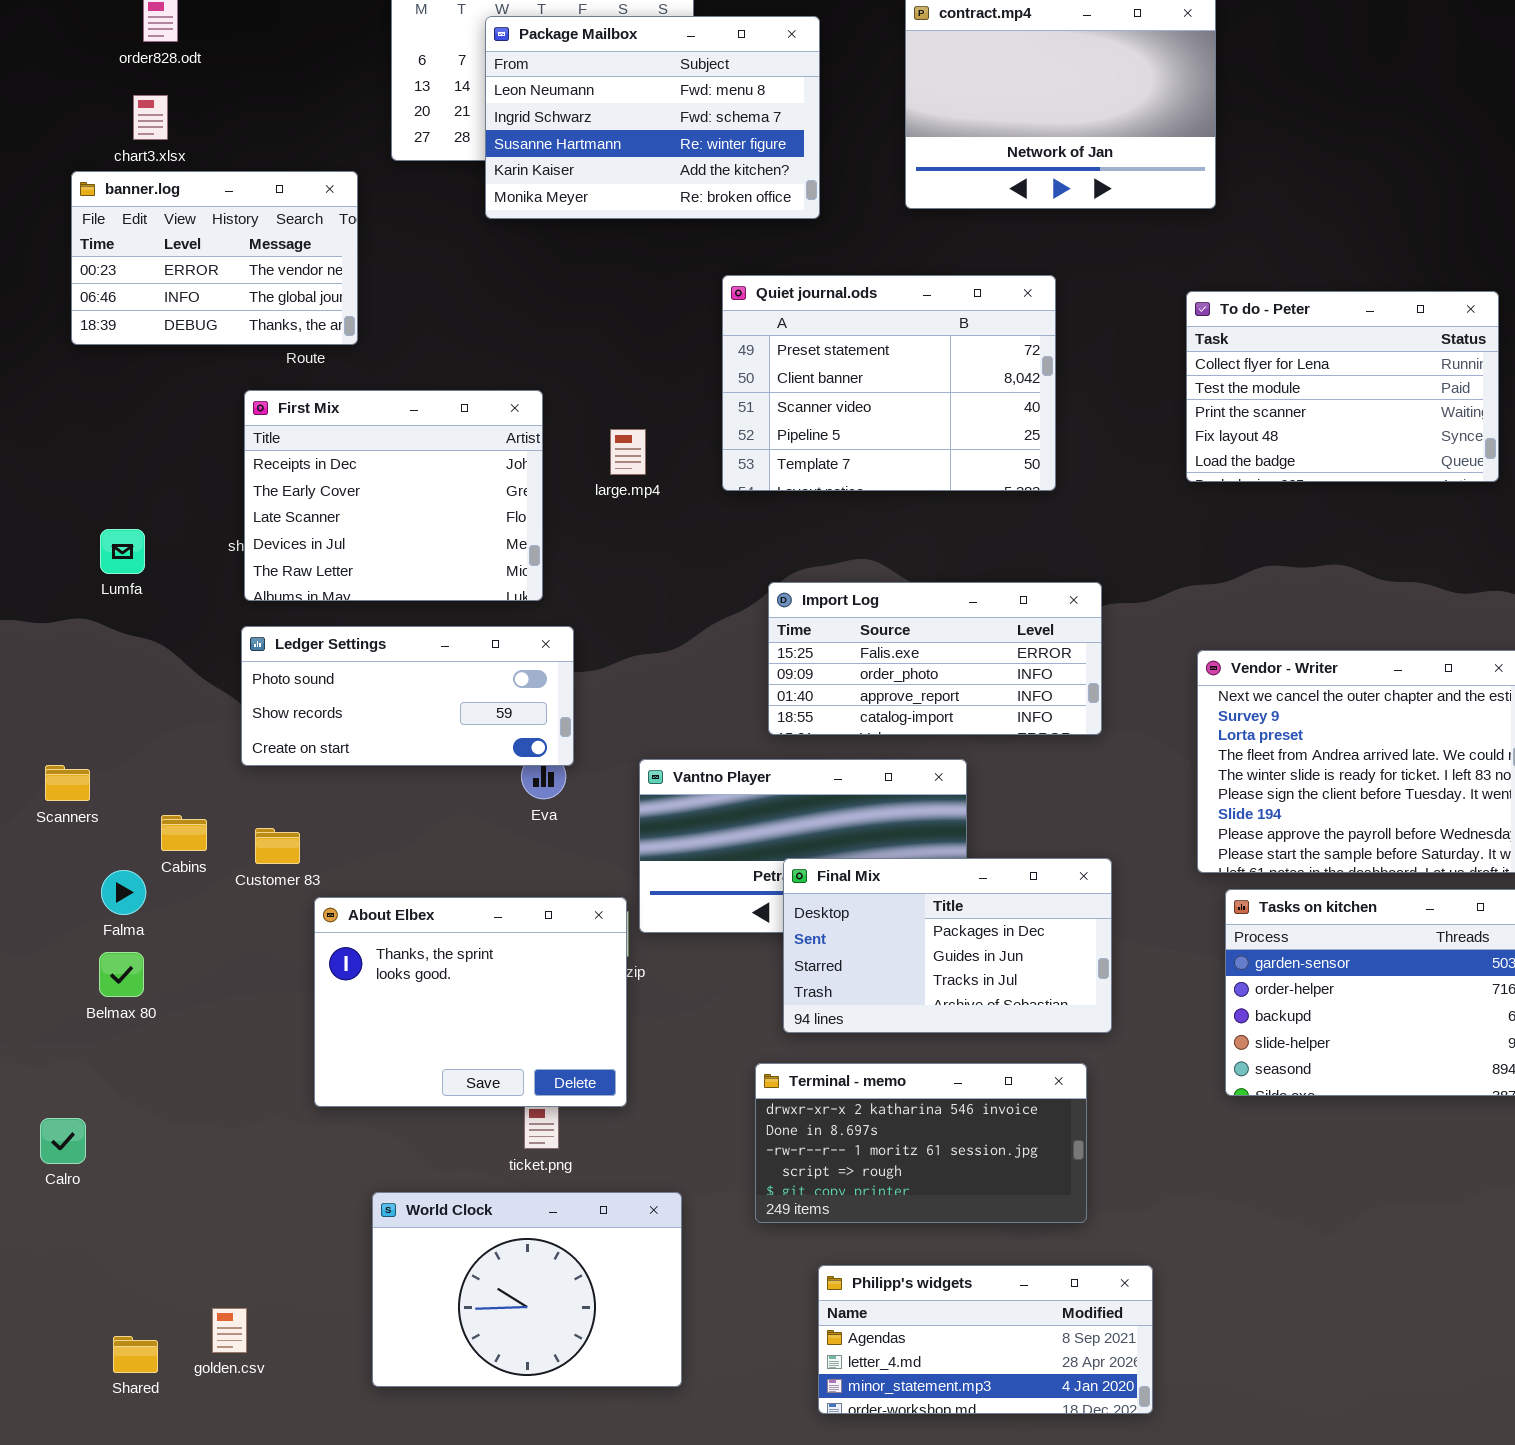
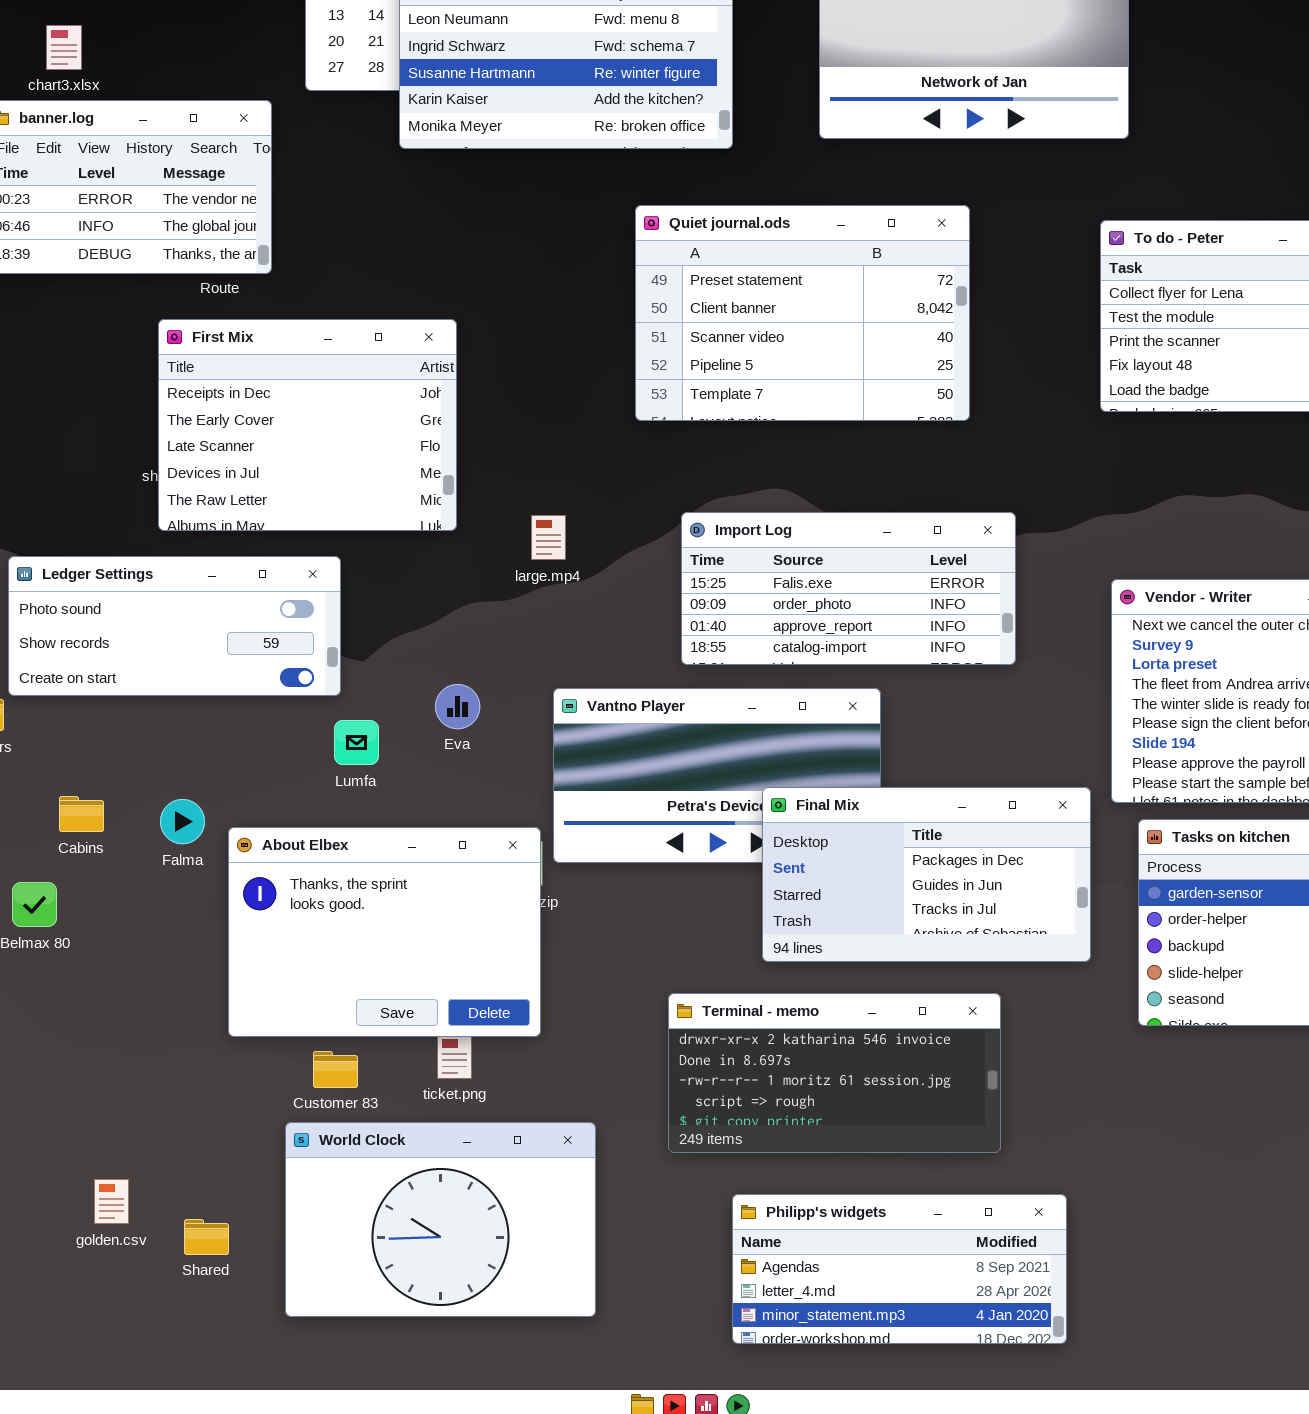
large.mp4: [610,429,646,475] -> [531,515,566,560], moved
Lumfa: [100,529,145,574] -> [334,720,379,765], moved
Ledger Settings: [241,626,574,766] -> [8,556,341,696], moved
Cabins: [161,815,207,851] -> [59,796,104,832], moved
Customer 83: [255,828,300,864] -> [313,1051,358,1088], moved
Final Mix: [783,858,1112,1033] -> [762,787,1091,962], moved
Falma: [101,870,146,915] -> [160,799,205,844], moved
golden.csv: [212,1308,247,1353] -> [94,1179,129,1224], moved
Shared: [113,1336,158,1373] -> [184,1219,229,1255], moved

